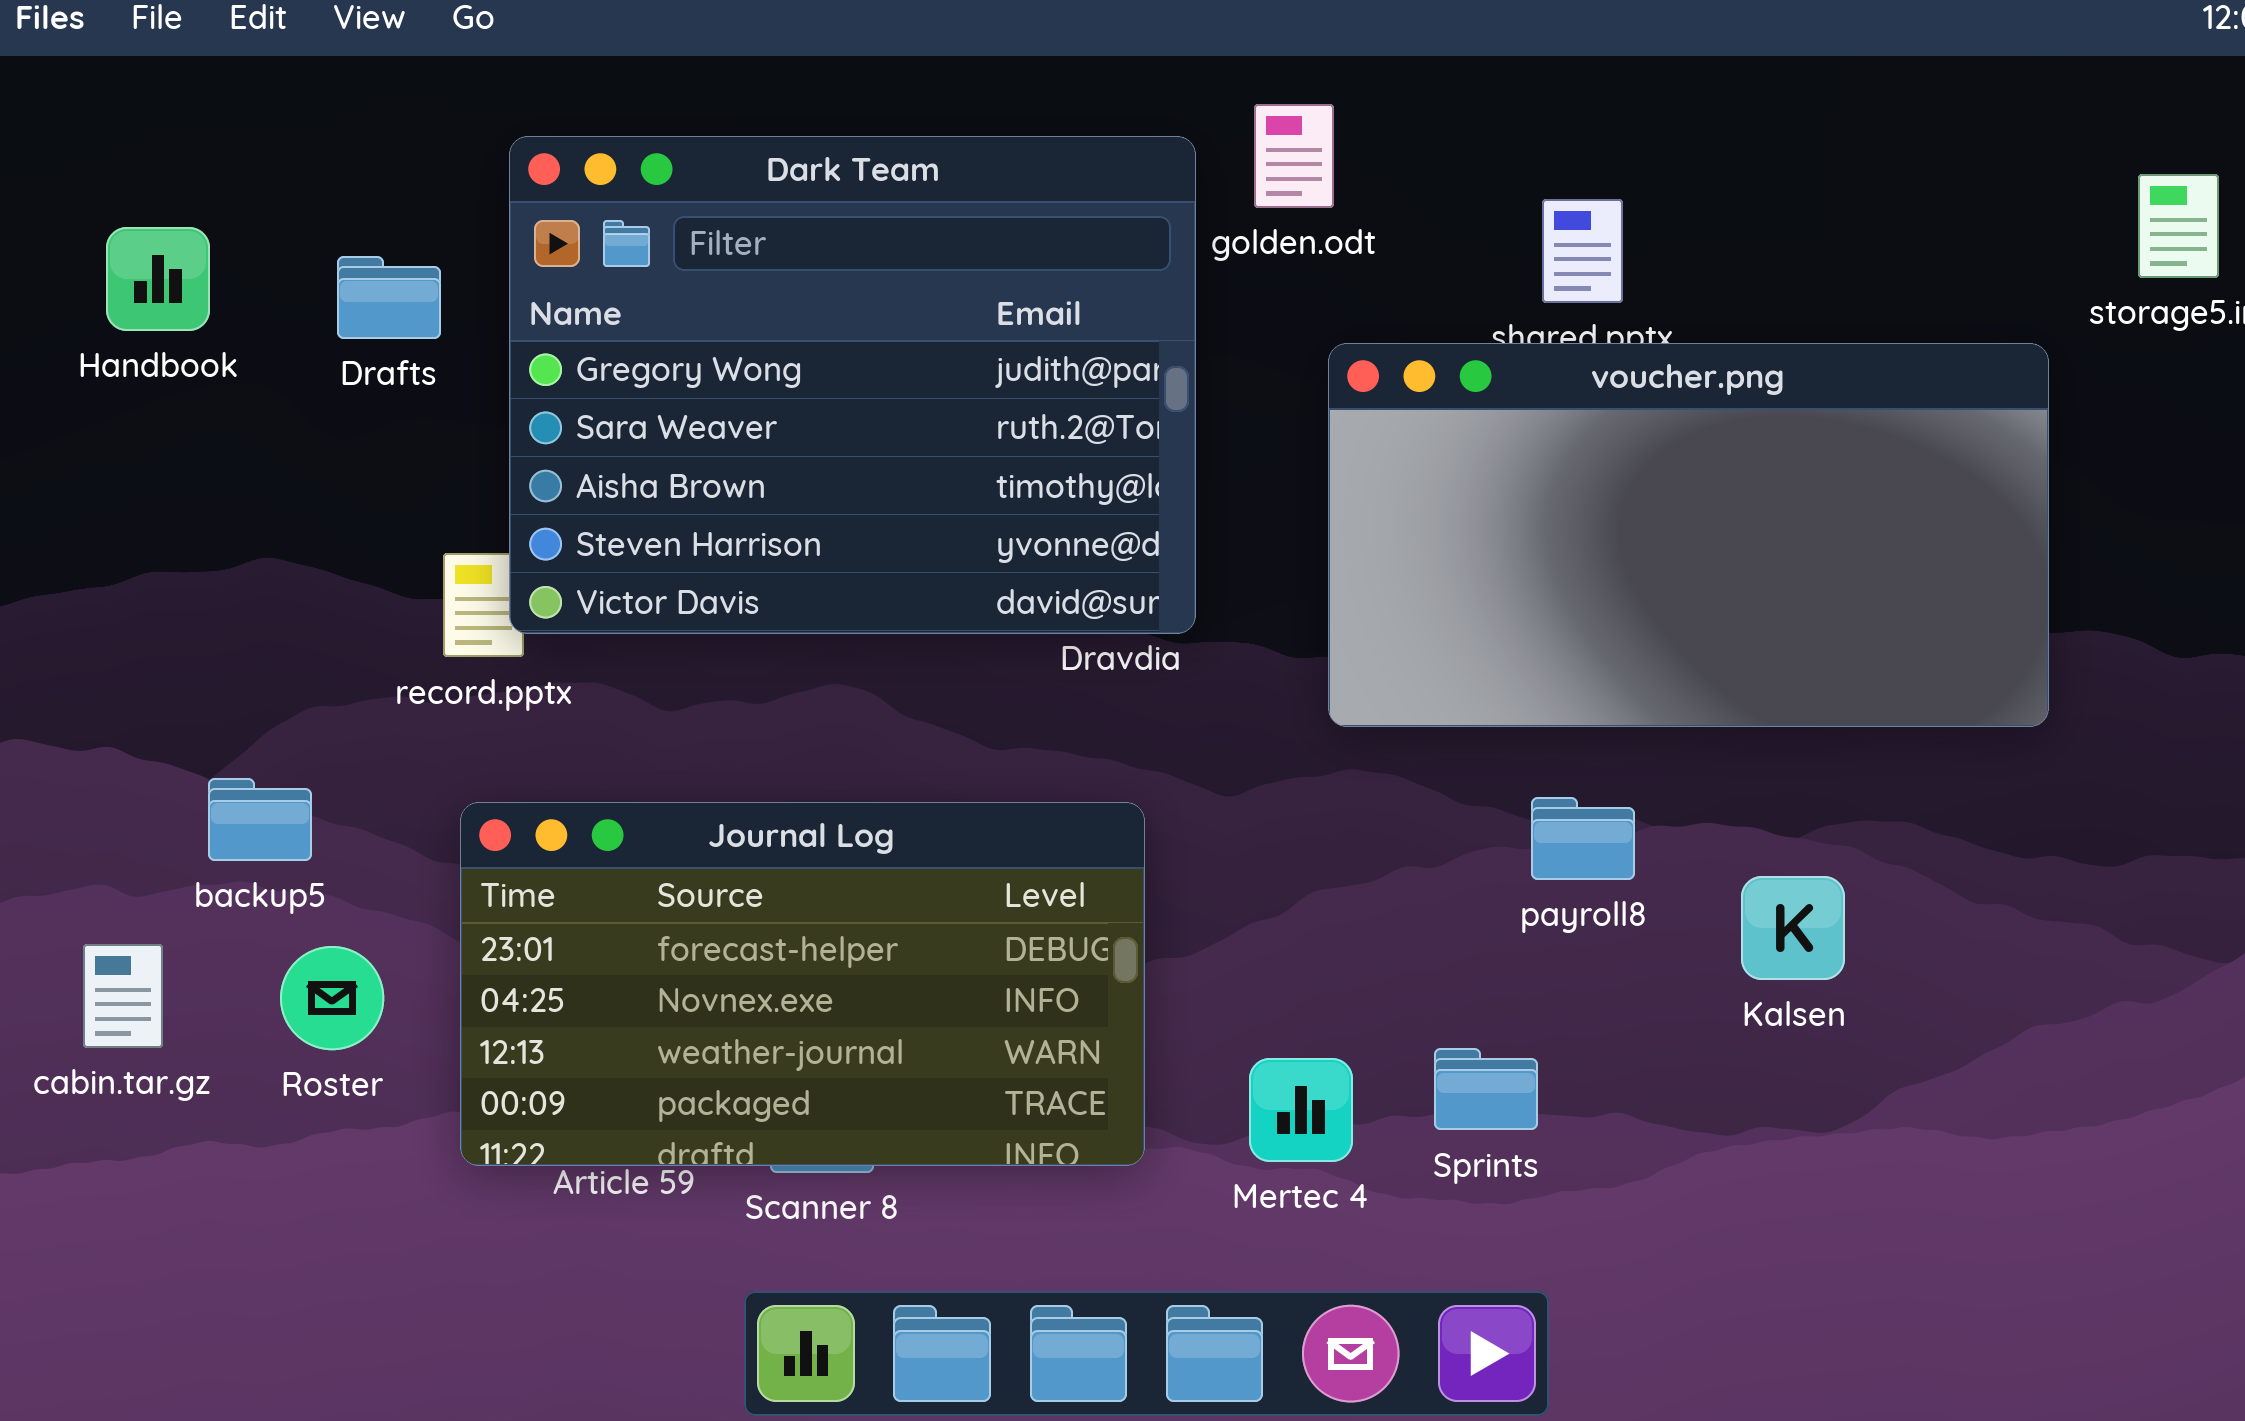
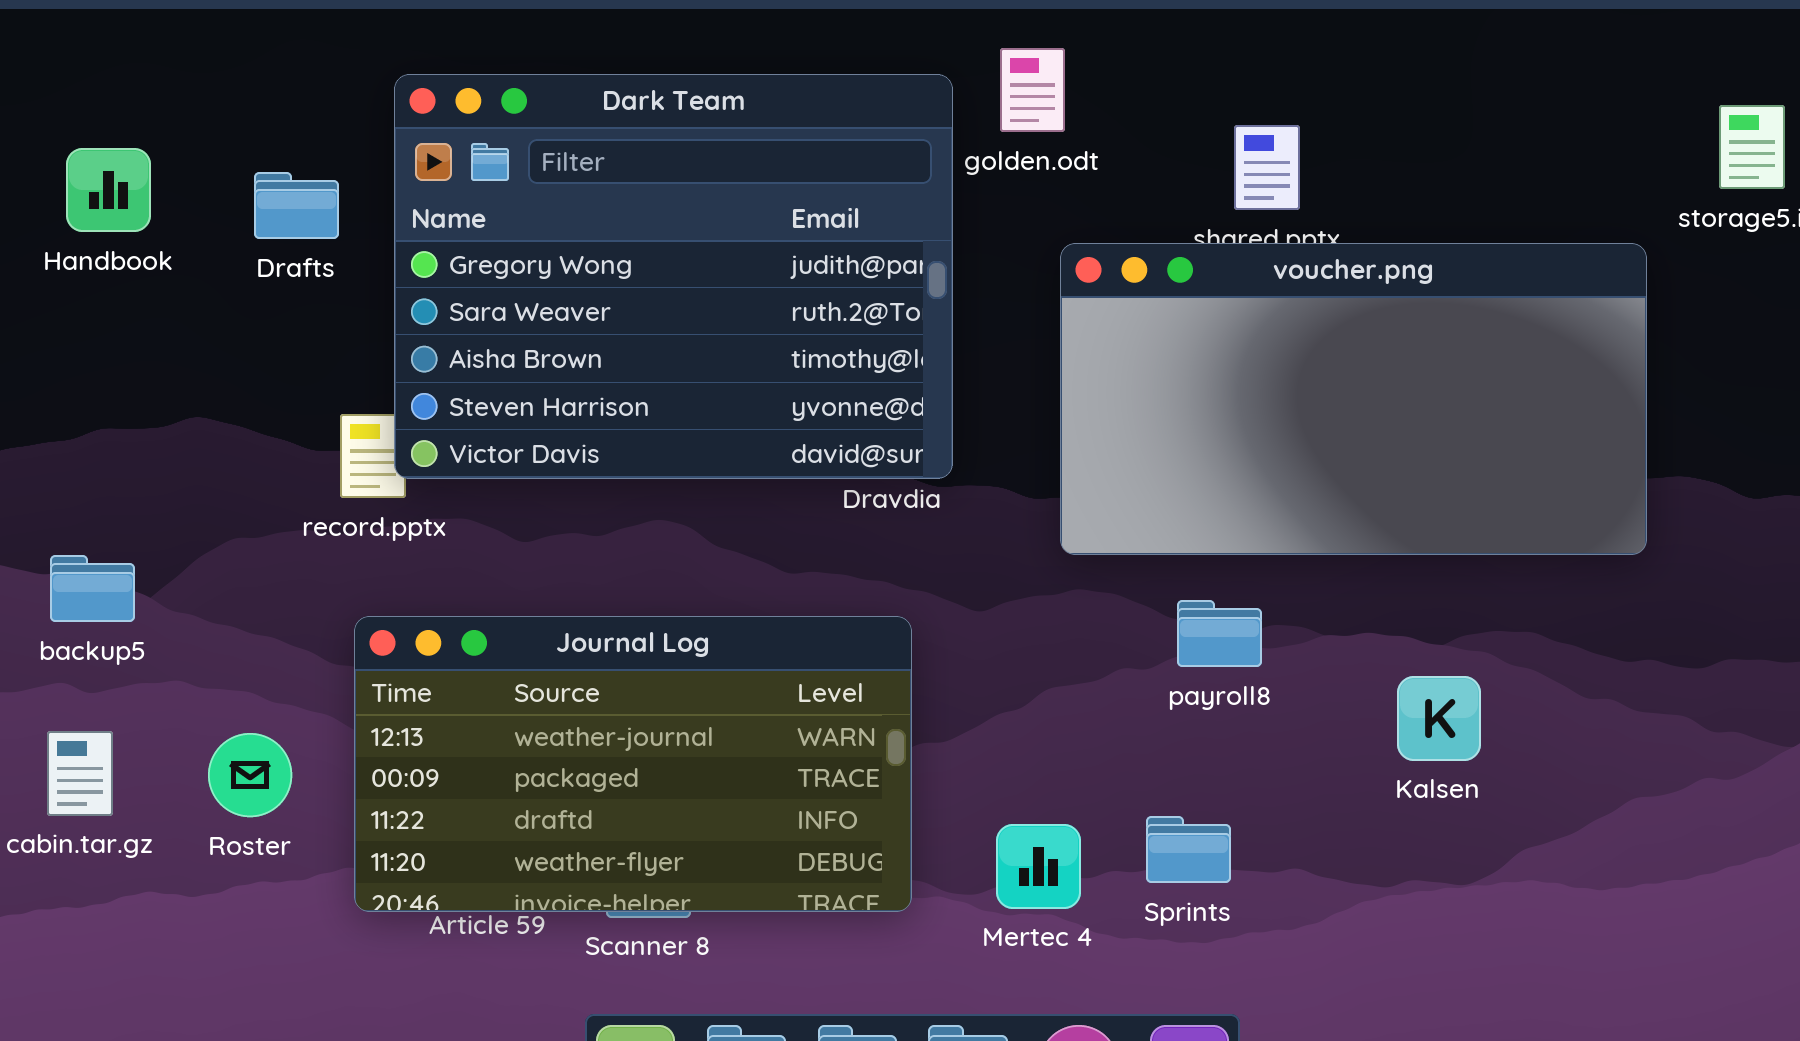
backup5: [208,778,312,861] -> [50,555,135,622], moved
payroll8: [1531,797,1635,880] -> [1177,600,1262,667], moved
Journal Log: [460,802,1145,1166] -> [354,616,912,912], scrolled down 2 rows

